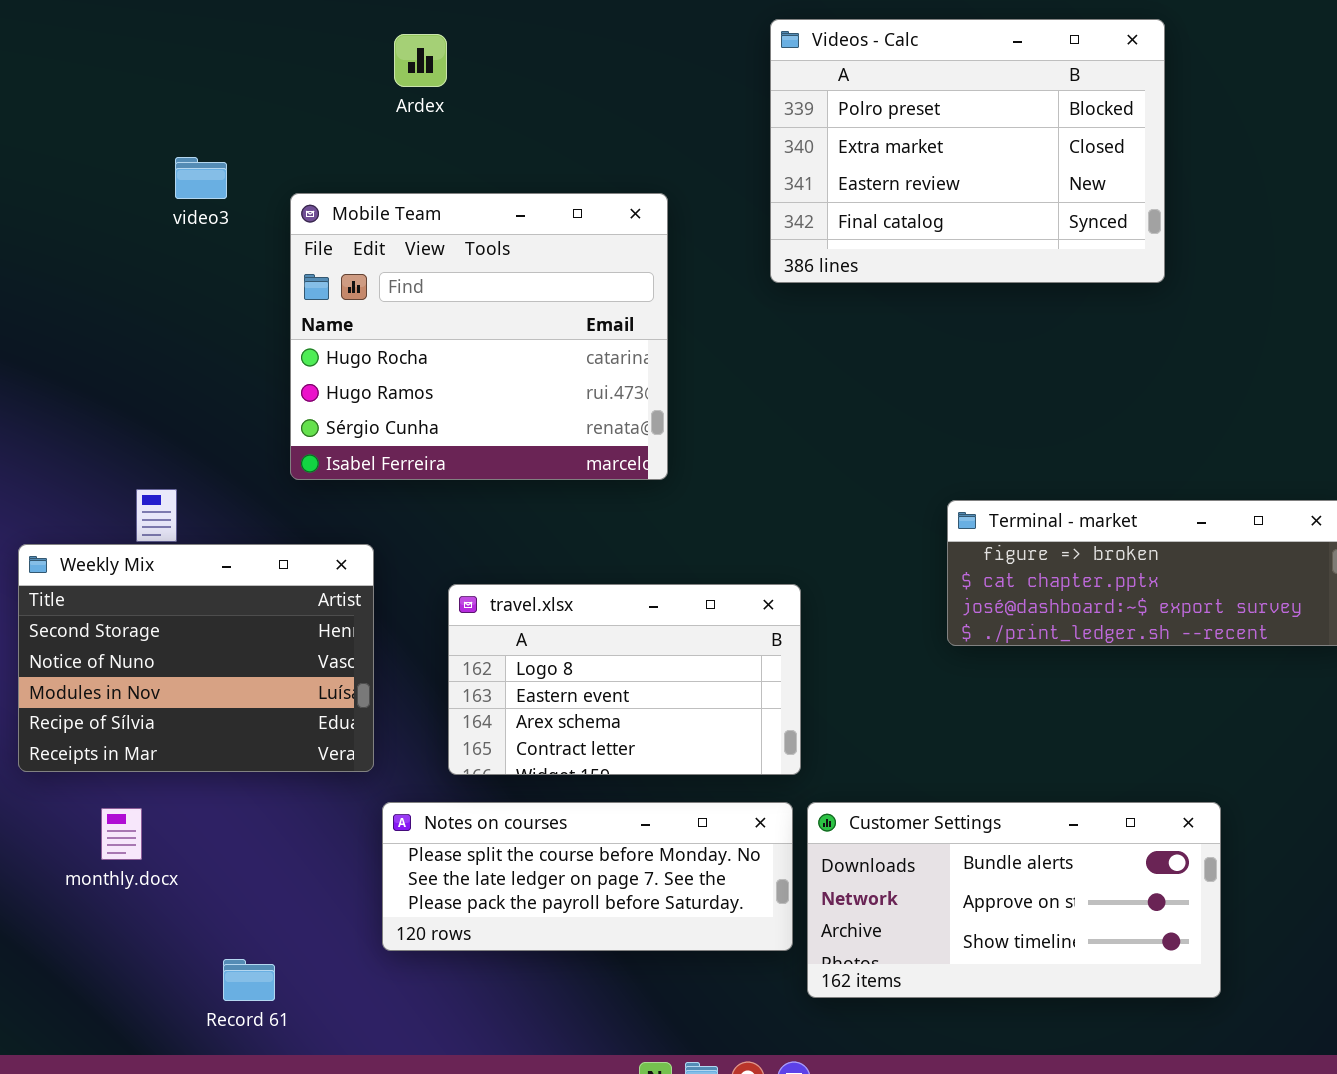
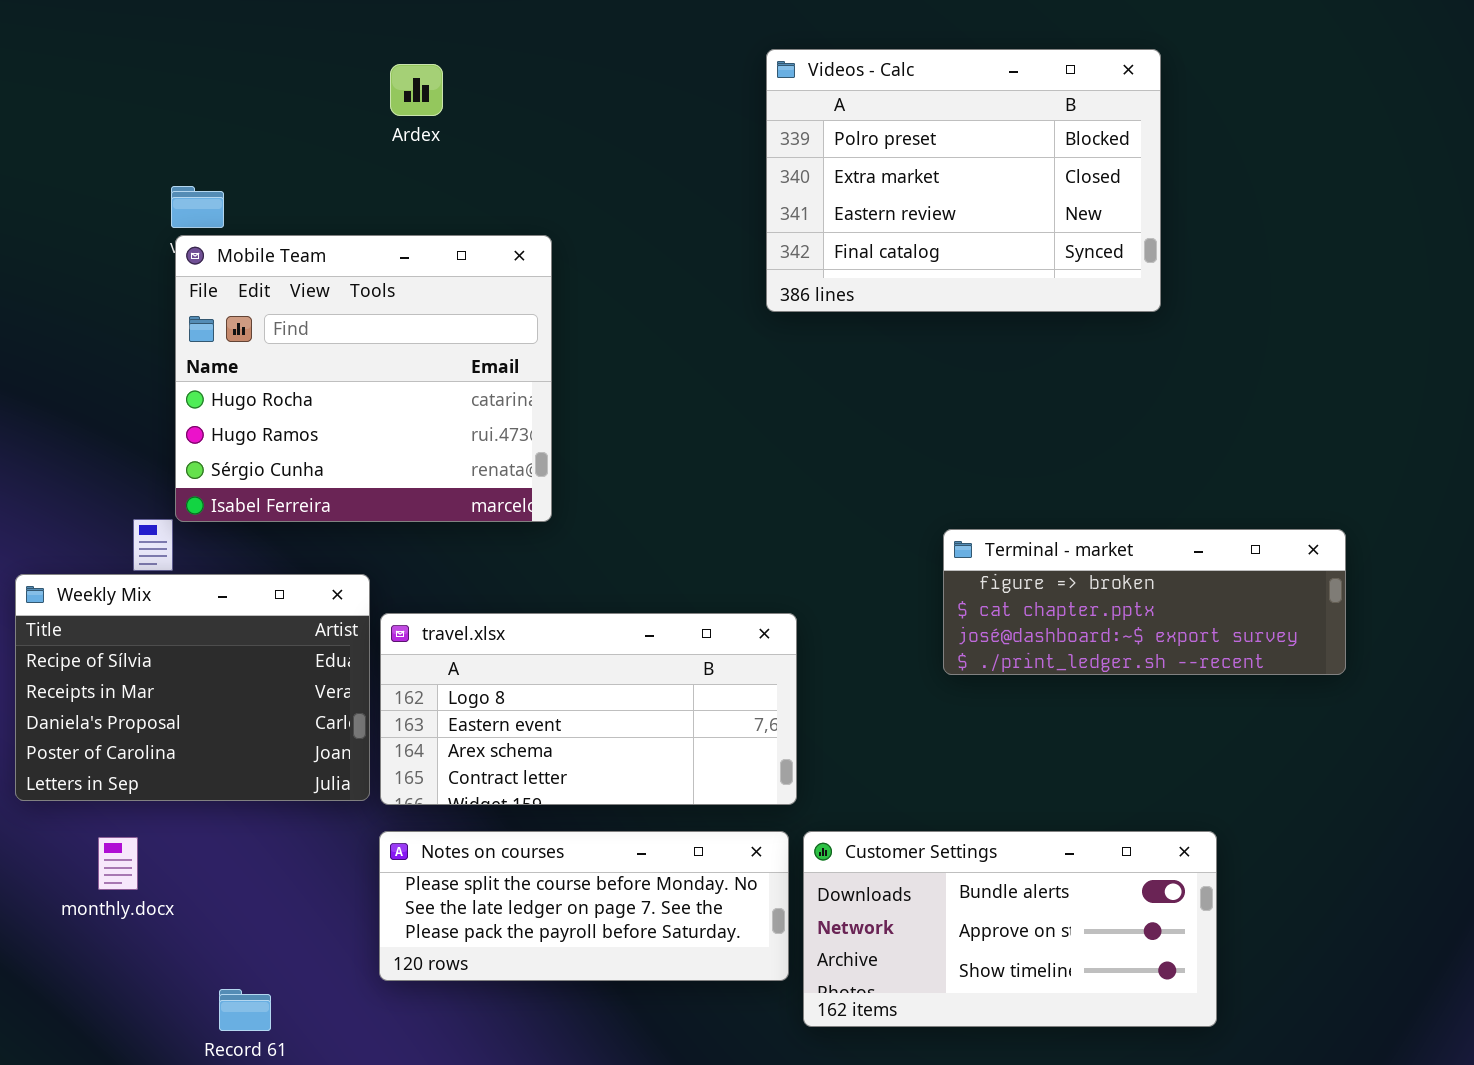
Mobile Team: [290,193,668,480] -> [175,235,552,522], moved
Weekly Mix: [18,544,374,772] -> [15,574,370,801], scrolled down 3 rows
travel.xlsx: [448,584,801,775] -> [380,613,797,805], resized

